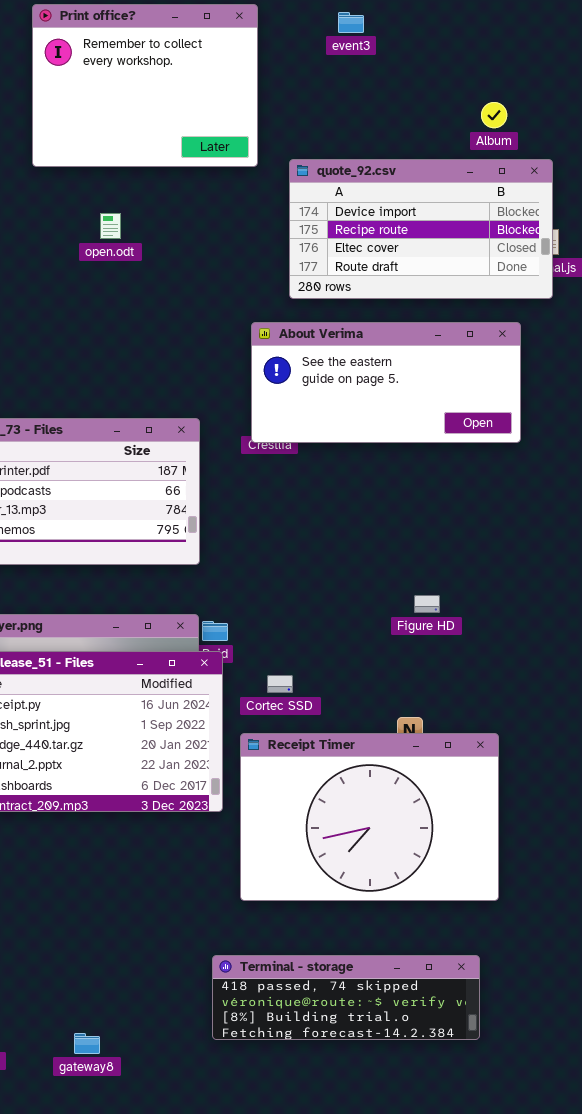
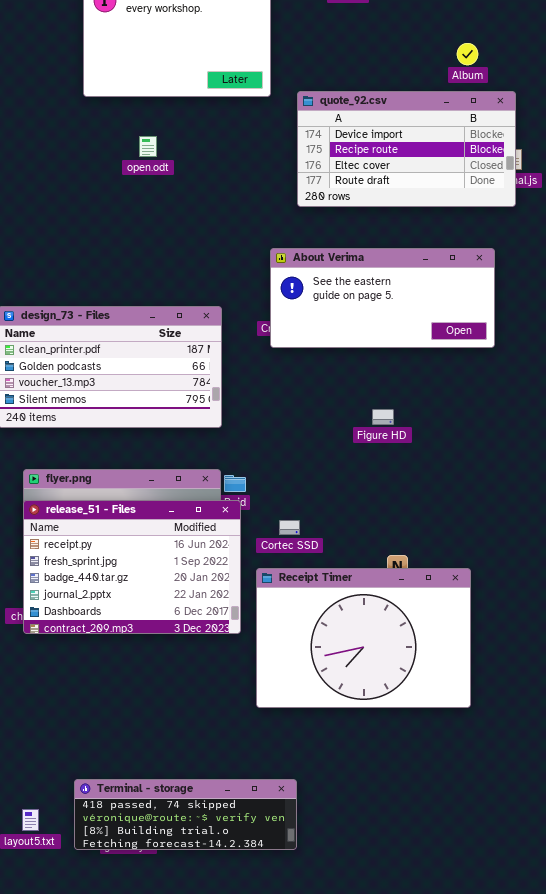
About Verima: [251,322,521,443] -> [270,248,495,348], moved
Figure HD: [414,595,440,613] -> [372,409,394,425], moved
Terminal - storage: [212,955,480,1040] -> [74,779,297,850], moved

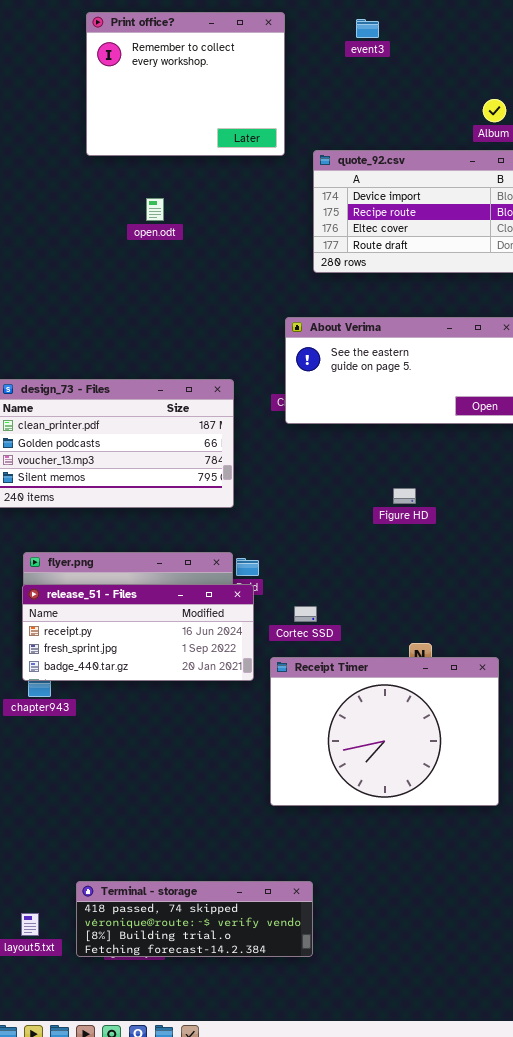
release_51 - Files: [23,500,241,634] -> [22,584,254,681], resized

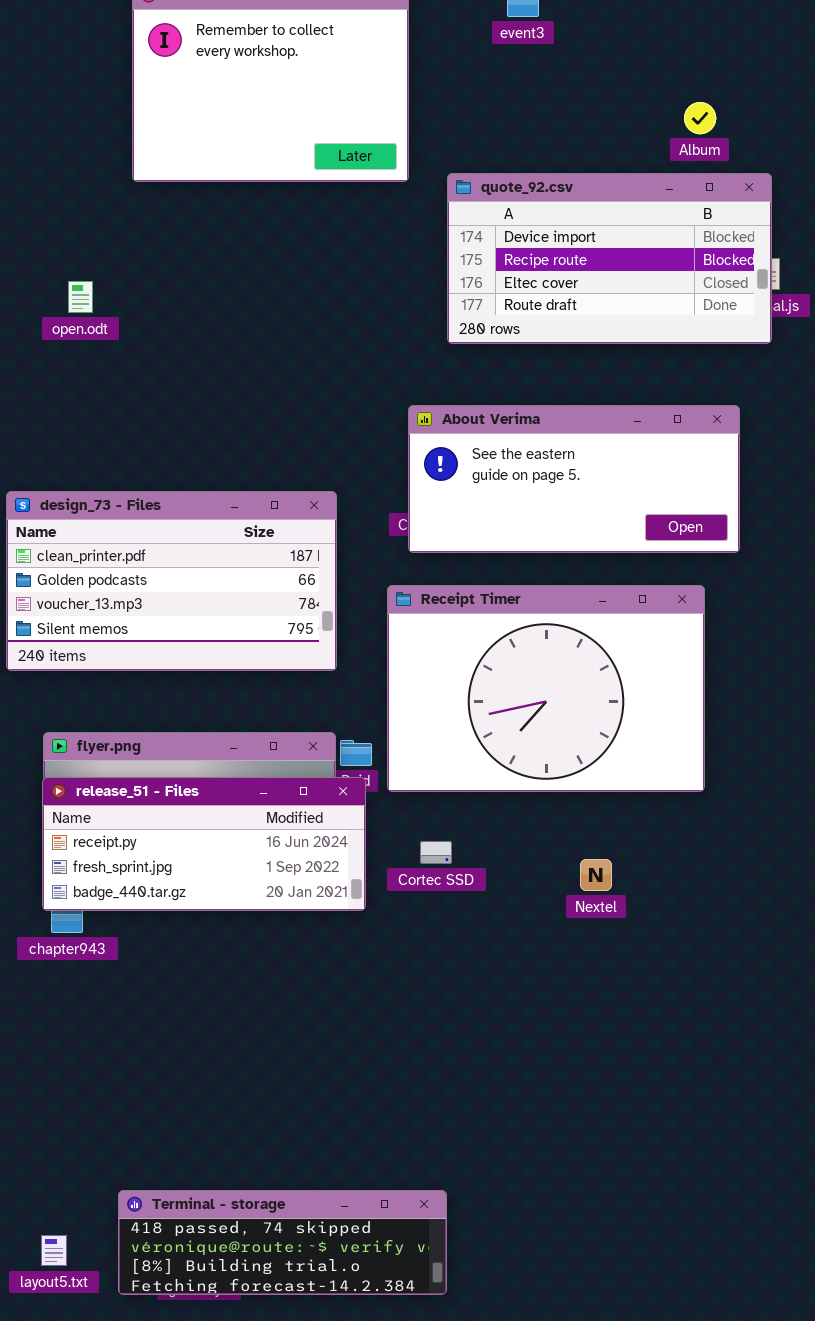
open.odt: [146,198,164,221] -> [68,281,93,313], moved
Cortec SSD: [294,606,317,622] -> [420,841,452,864], moved
Receipt Timer: [270,657,499,806] -> [387,585,705,792], moved

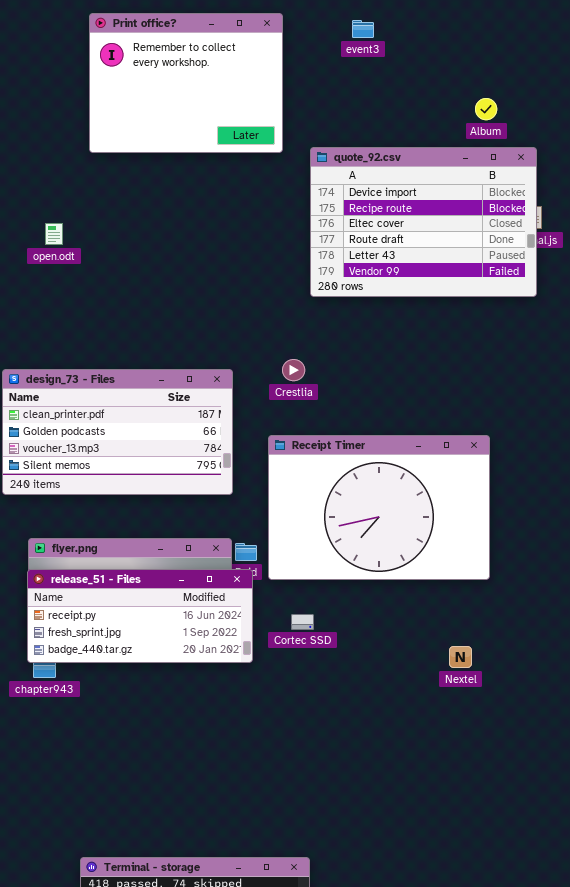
quote_92.csv: [447,173,772,344] -> [310,147,537,297], resized
About Verima: [408,405,740,553] -> none, closed
Nextel: [580,859,612,891] -> [449,646,472,668], moved

